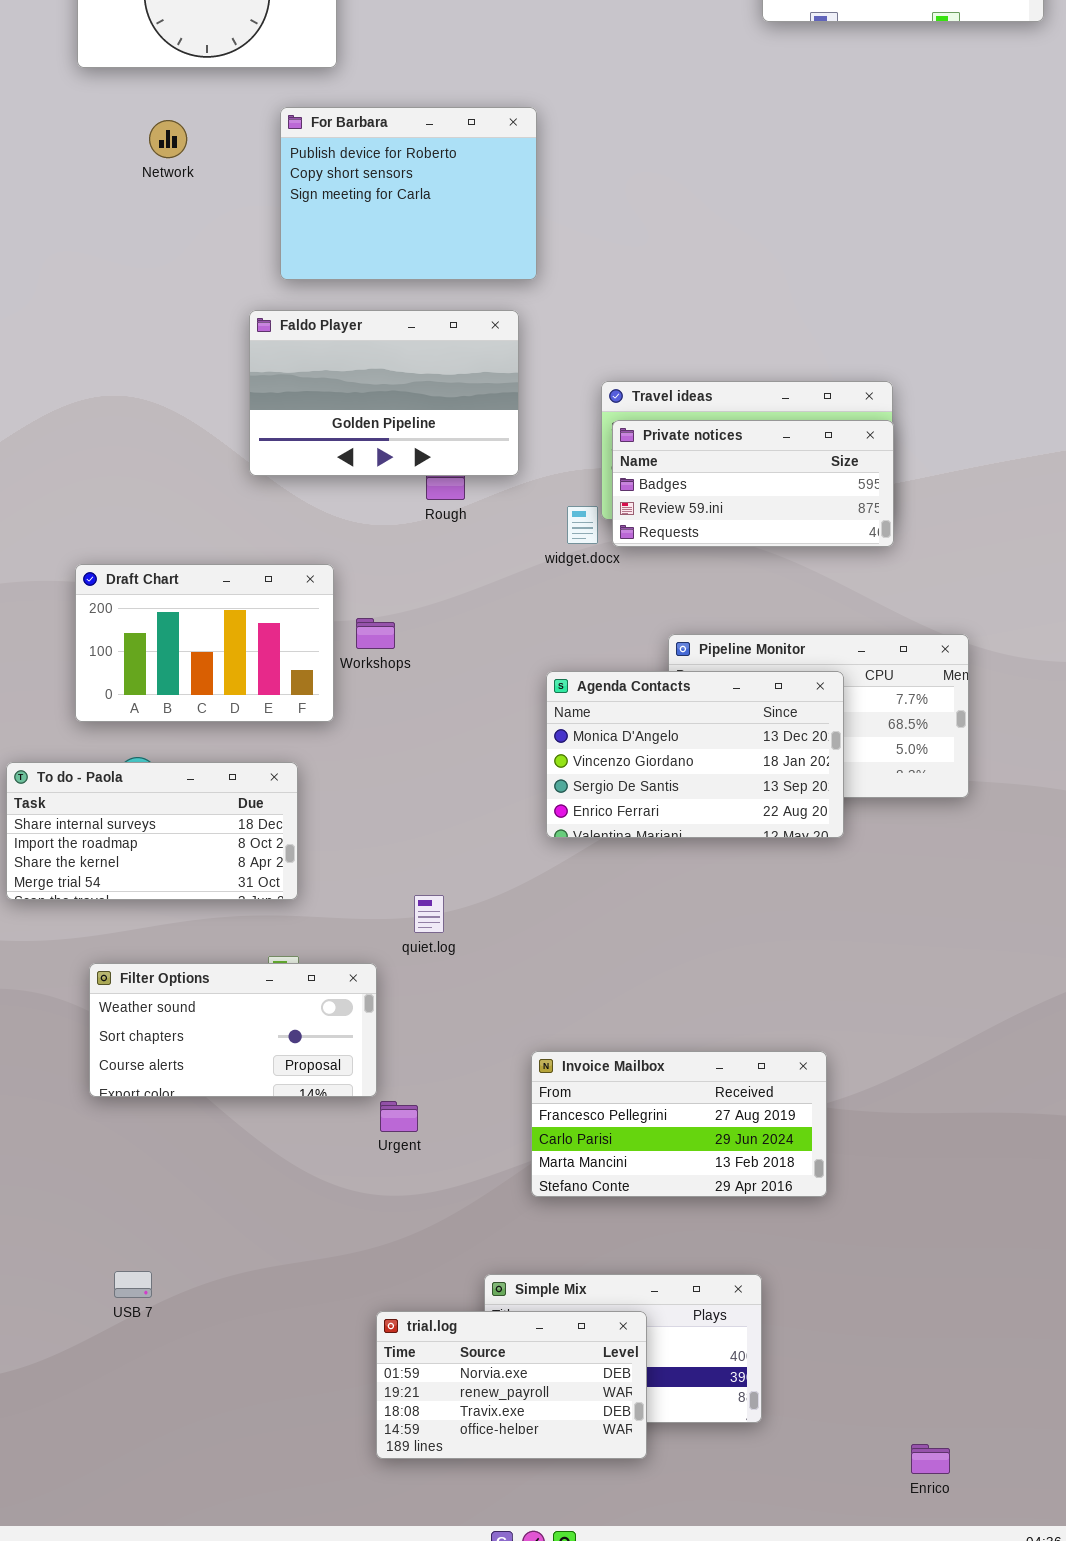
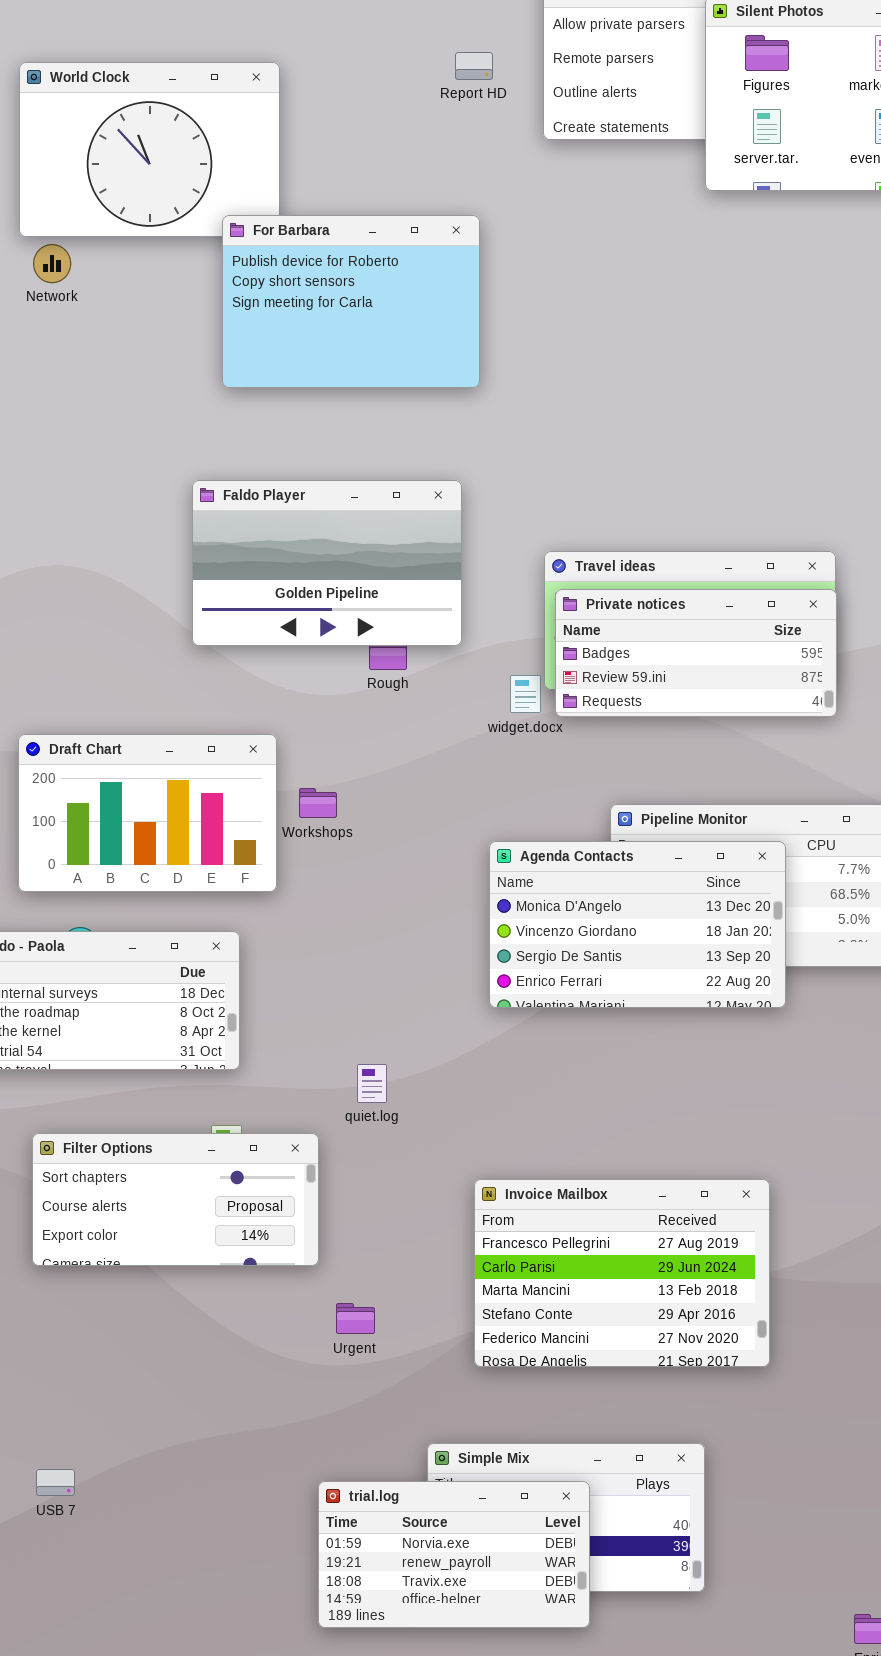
For Barbara: [280,107,537,280] -> [222,215,480,388], moved
Network: [149,120,187,158] -> [33,244,71,283], moved
Filter Options: [89,963,377,1097] -> [32,1133,319,1266], scrolled down 1 row
Invoice Mailbox: [531,1051,827,1197] -> [474,1179,770,1367], resized
Urgent: [380,1101,418,1132] -> [336,1303,375,1334], moved
USB 7: [114,1271,152,1298] -> [36,1469,75,1496], moved

